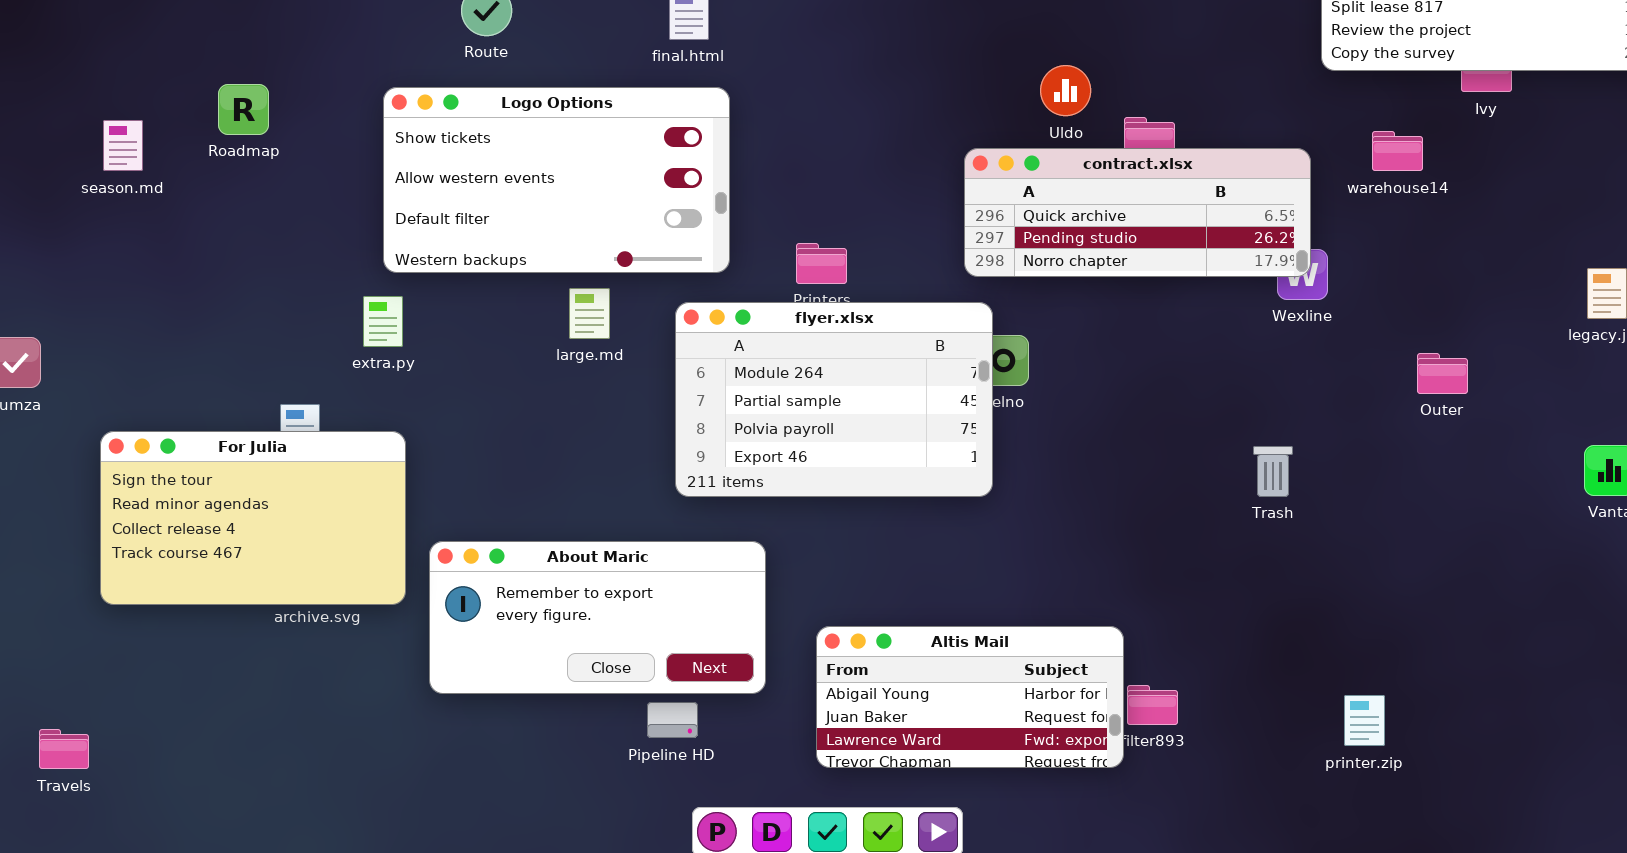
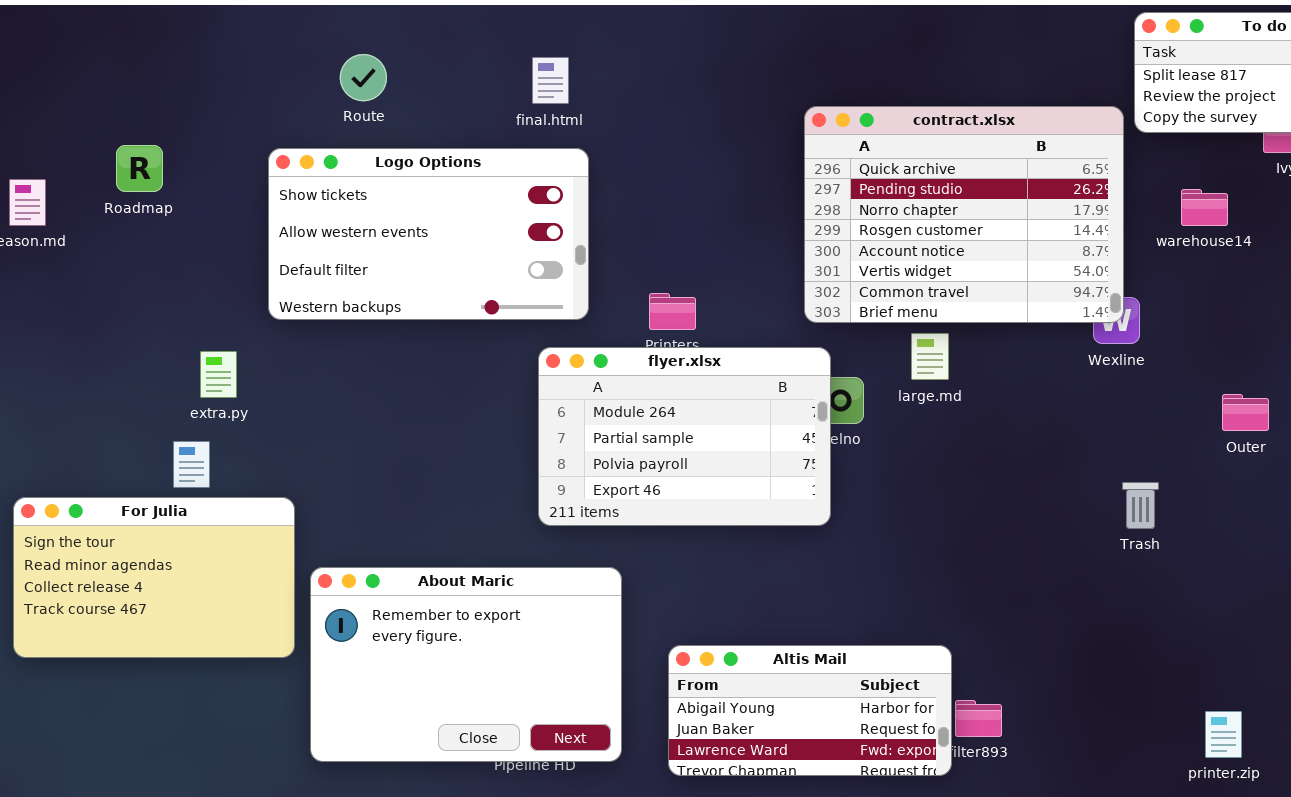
contract.xlsx: [964,148,1311,277] -> [804,106,1124,323], resized
large.md: [569,288,610,339] -> [911,333,949,380], moved
extra.py: [363,296,403,347] -> [200,351,237,398], moved
For Julia: [100,431,406,605] -> [13,497,295,658], moved
Trash: [1253,446,1293,497] -> [1122,482,1159,529], moved
About Maric: [429,541,766,694] -> [310,567,622,762], resized
printer.zip: [1344,695,1385,746] -> [1205,711,1242,758], moved

